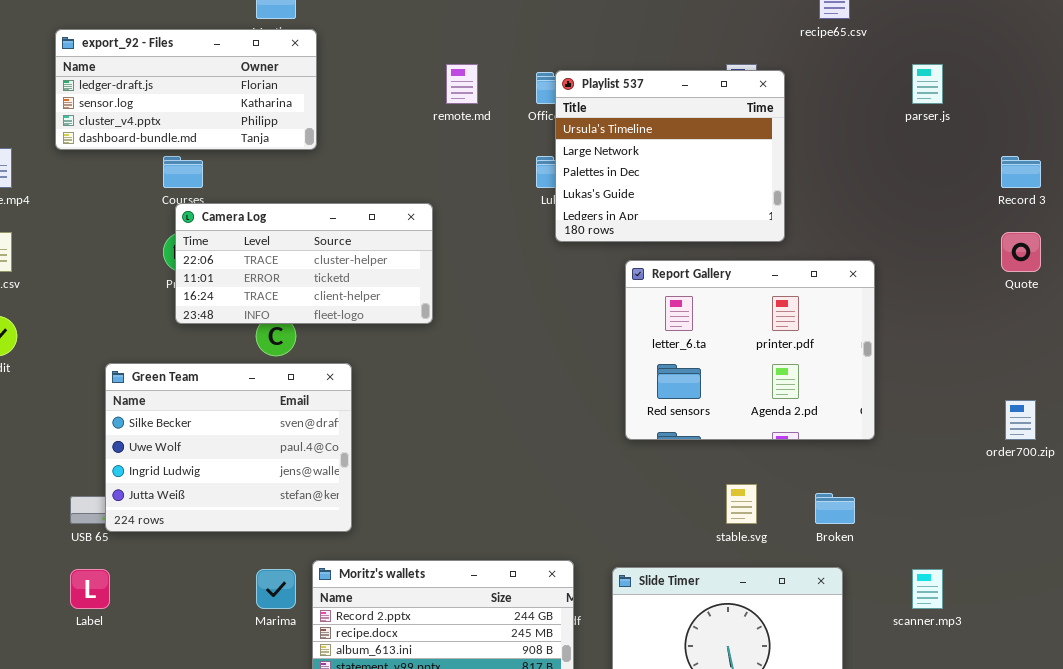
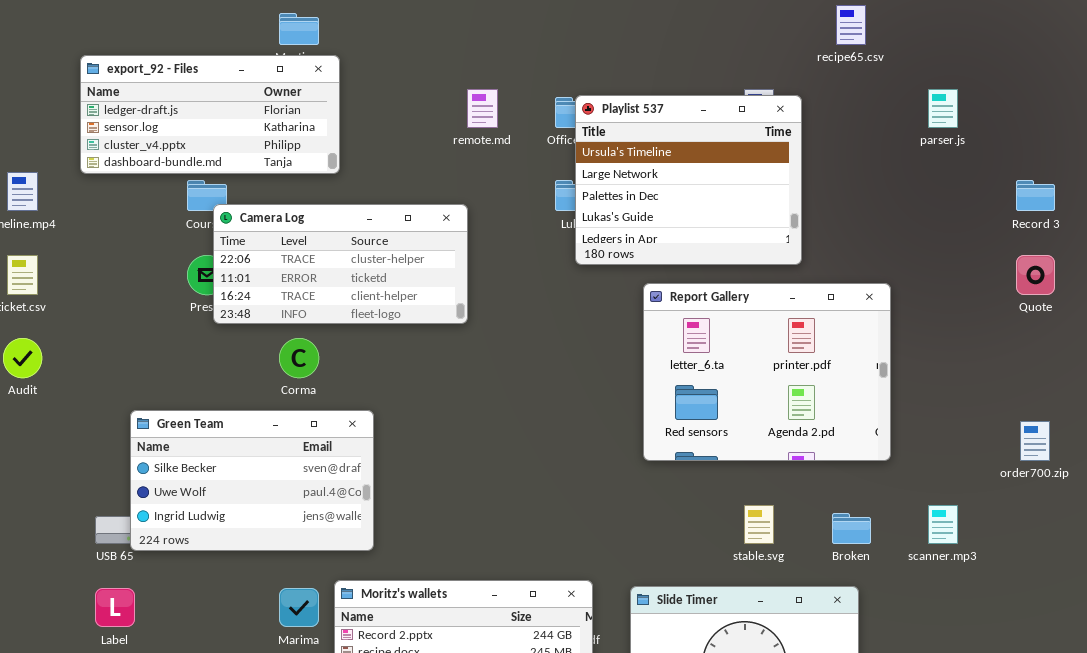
Camera Log: [175,203,433,324] -> [213,204,468,324], moved
Green Team: [105,363,352,532] -> [130,410,374,551], resized
scanner.mp3: [912,569,943,609] -> [928,505,958,544], moved

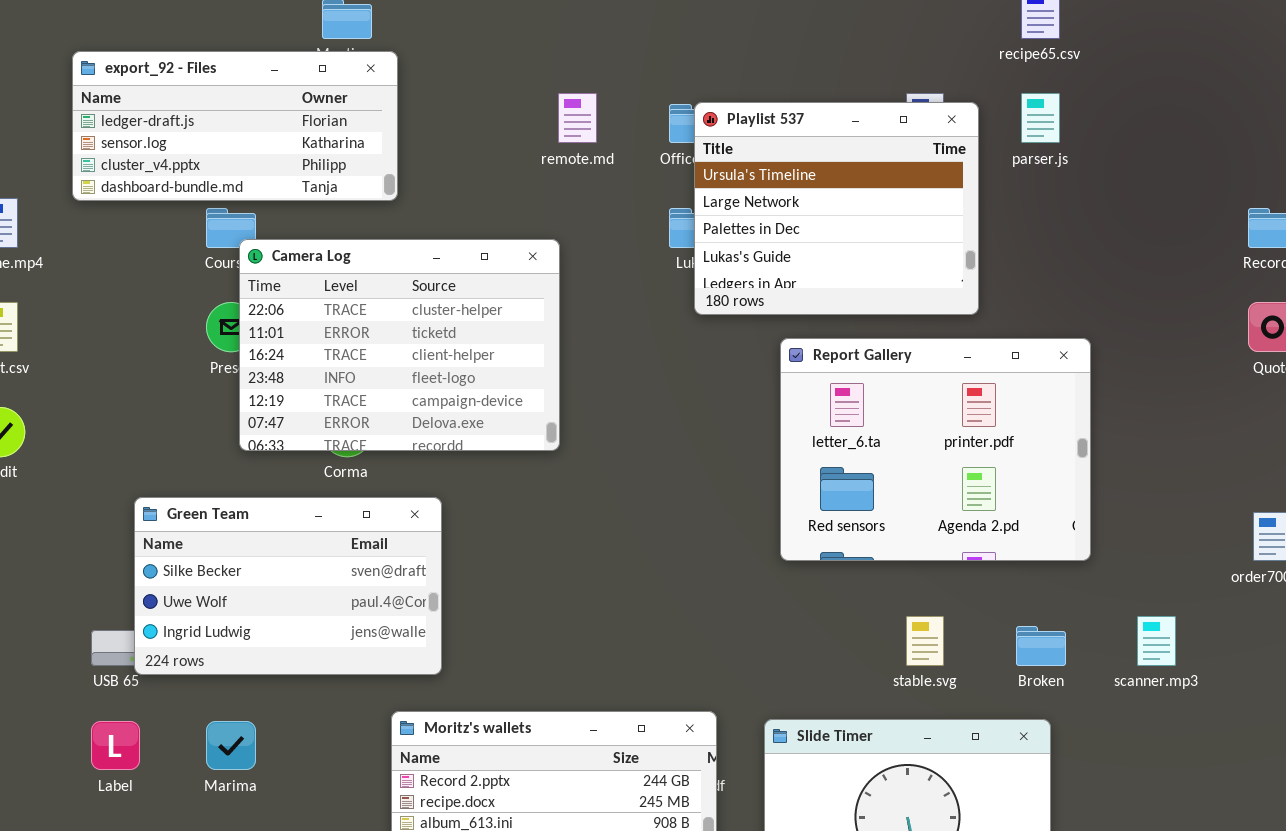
parser.js: [928,89,958,128] -> [1021,93,1060,143], moved
Camera Log: [213,204,468,324] -> [239,239,560,451], resized
Marima: [279,588,319,627] -> [206,721,256,770], moved

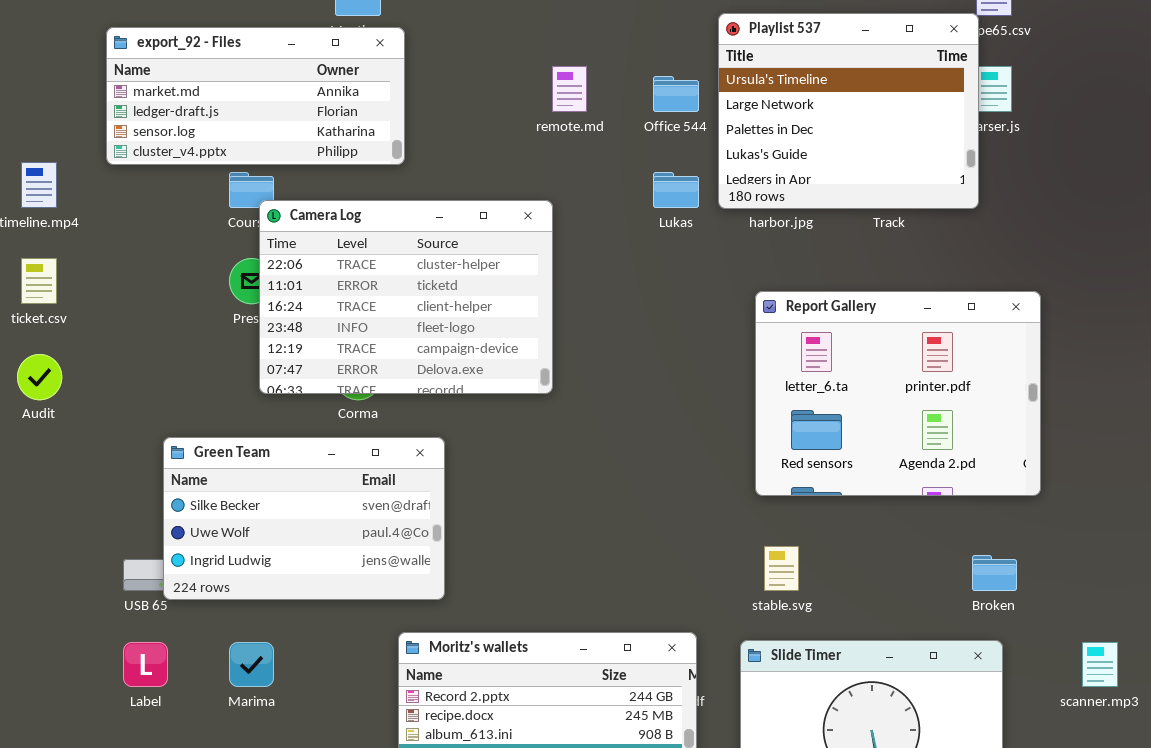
export_92 - Files: [72,51,398,201] -> [106,27,405,165], scrolled up 1 row
Playlist 537: [694,102,979,315] -> [718,13,979,209], moved
stable.svg: [906,616,944,666] -> [764,546,799,591], moved
scanner.mp3: [1137,616,1176,666] -> [1082,642,1118,687], moved

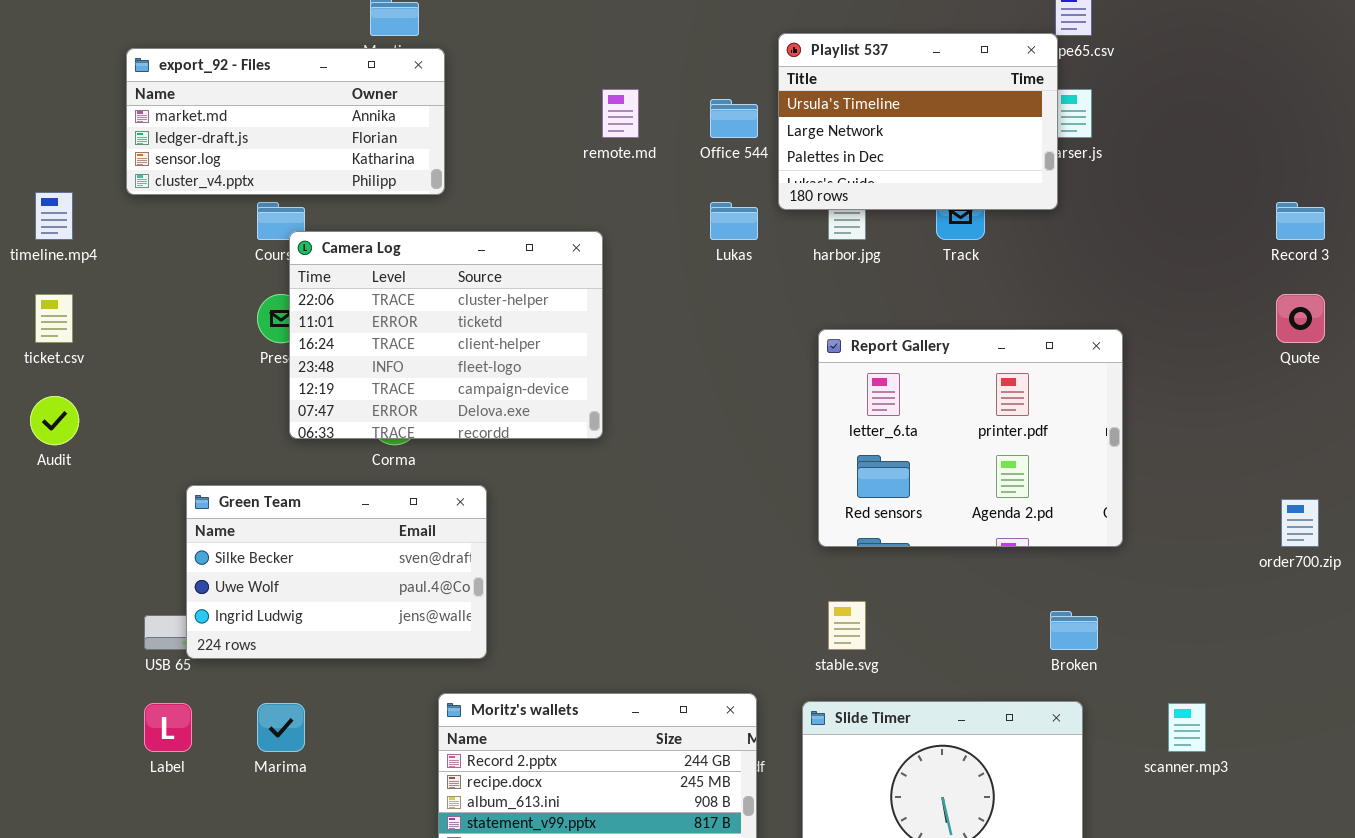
Playlist 537: [718,13,979,209] -> [778,33,1058,210], resized

